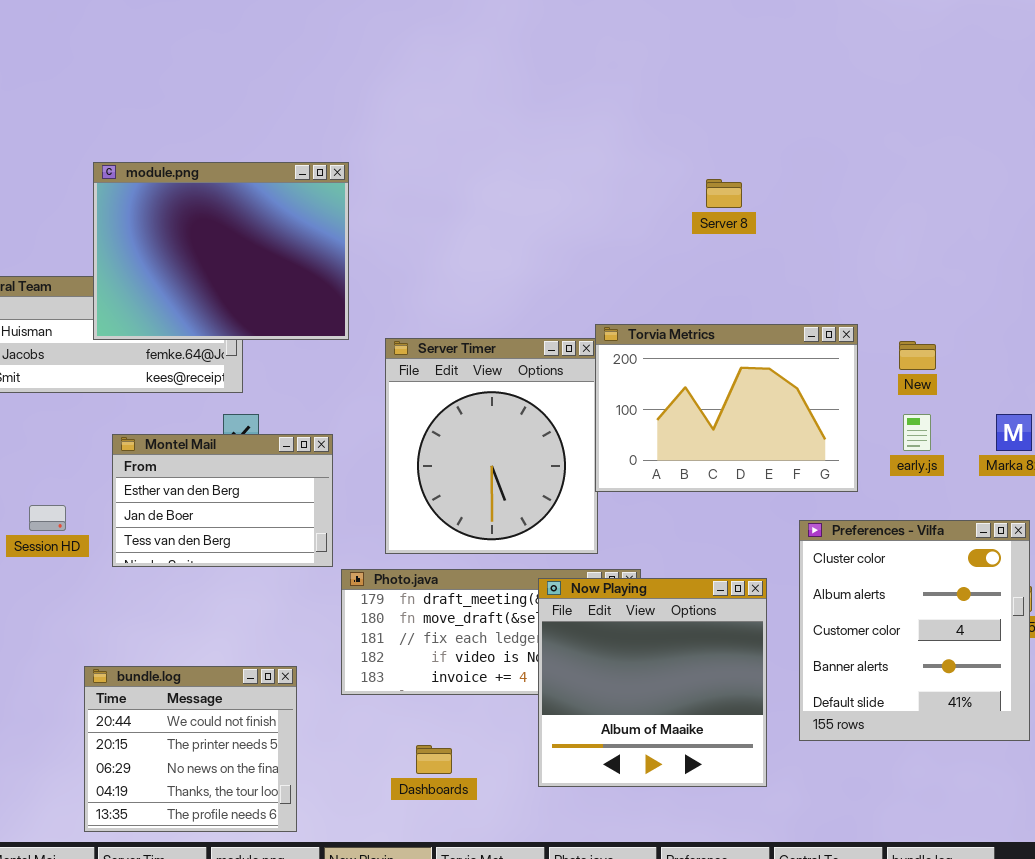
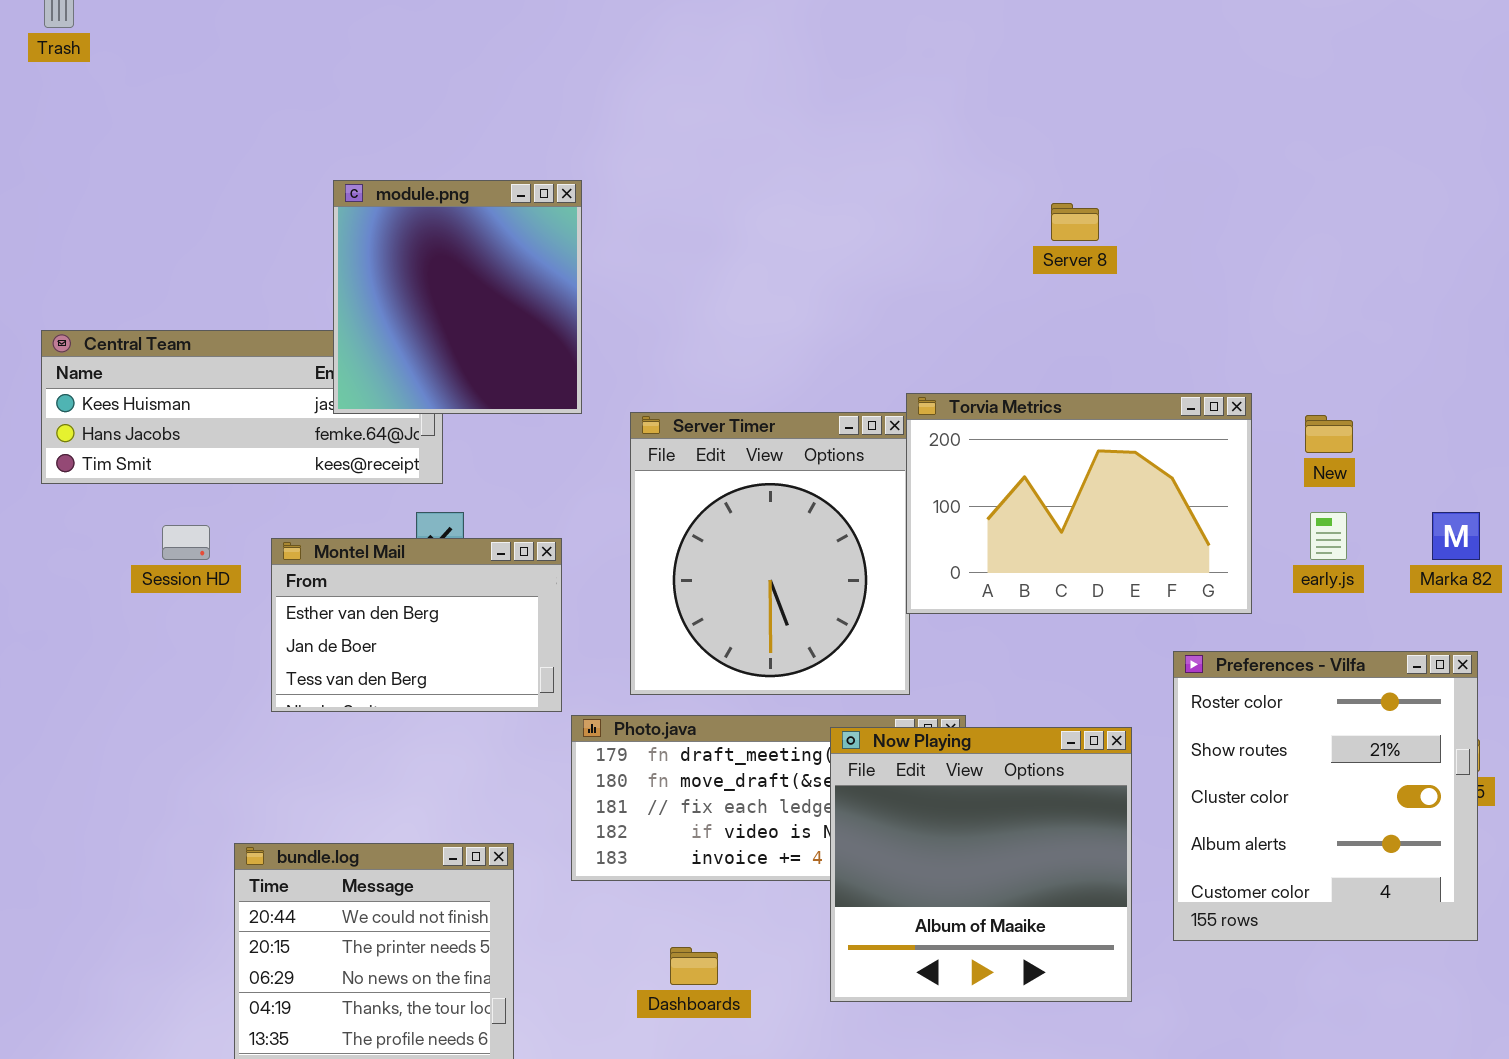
module.png: [93,162,349,340] -> [333,180,582,414], resized
Session HD: [29,505,66,531] -> [162,525,210,560], moved
Preferences - Vilfa: [799,520,1030,741] -> [1173,651,1478,941], scrolled up 2 rows

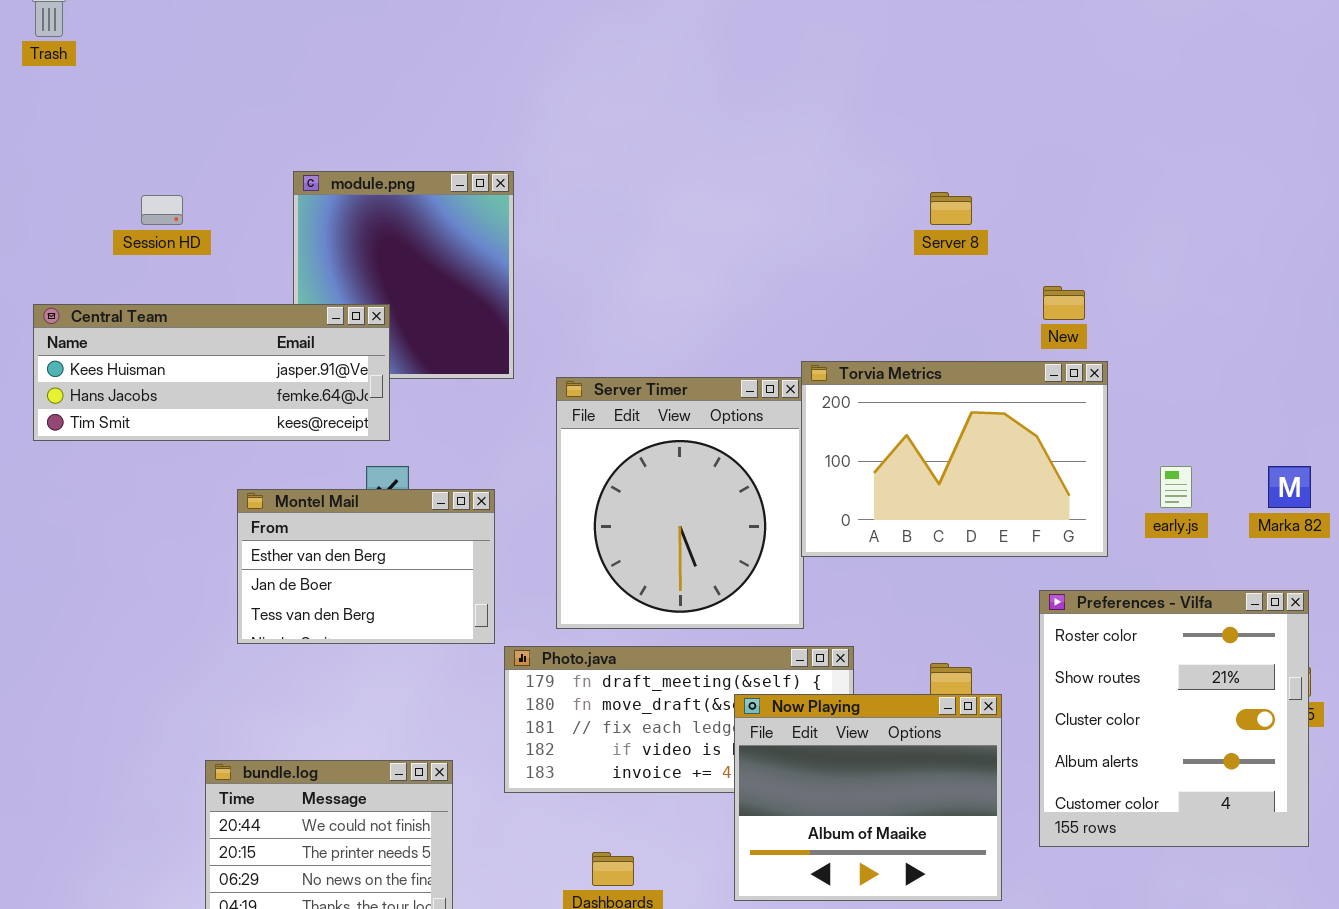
Central Team: [41,330,443,484] -> [33,304,390,441], raised
New: [1305,415,1353,453] -> [1043,286,1085,320], moved
Session HD: [162,525,210,560] -> [141,195,183,225], moved
Now Playing: [830,727,1132,1002] -> [734,694,1002,901], resized

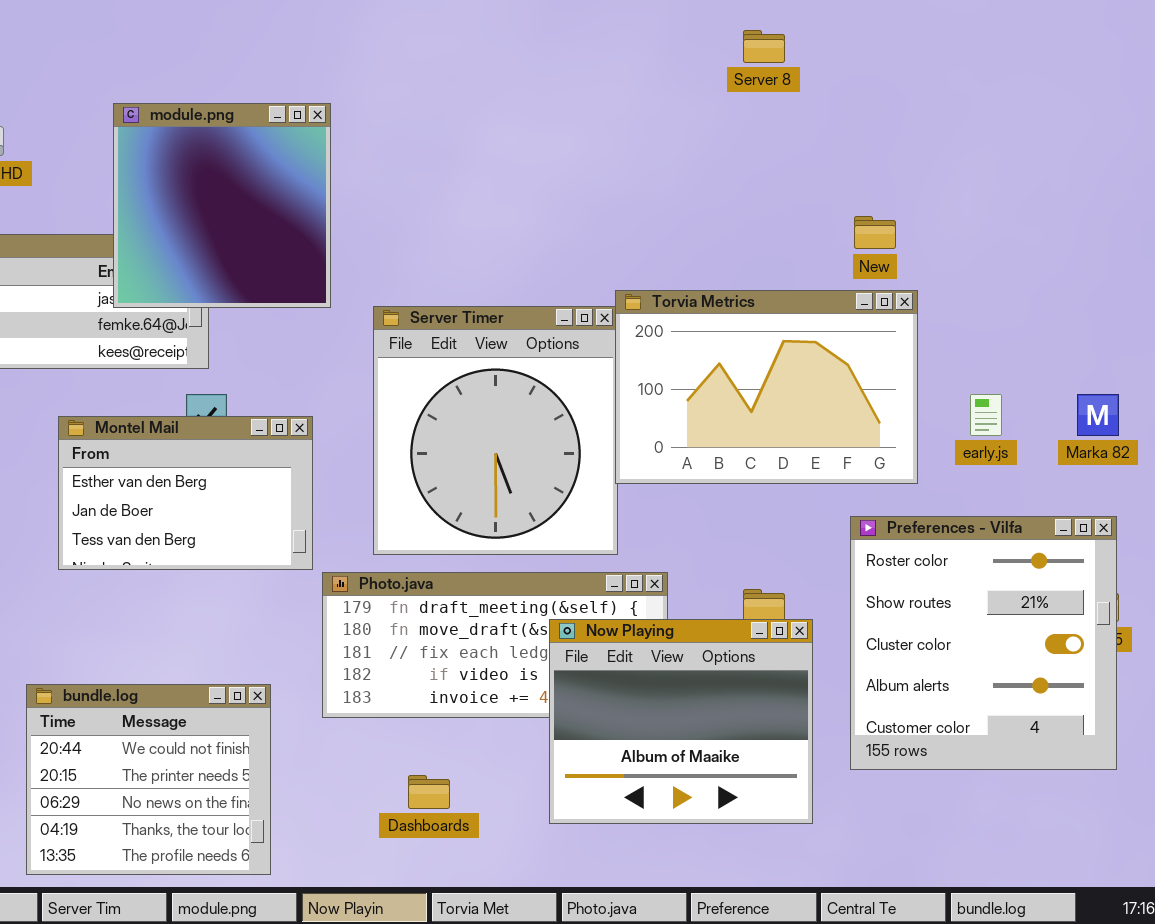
module.png: [293,171,514,379] -> [113,103,331,308], raised
Server 8: [930,192,972,225] -> [743,30,785,63], moved

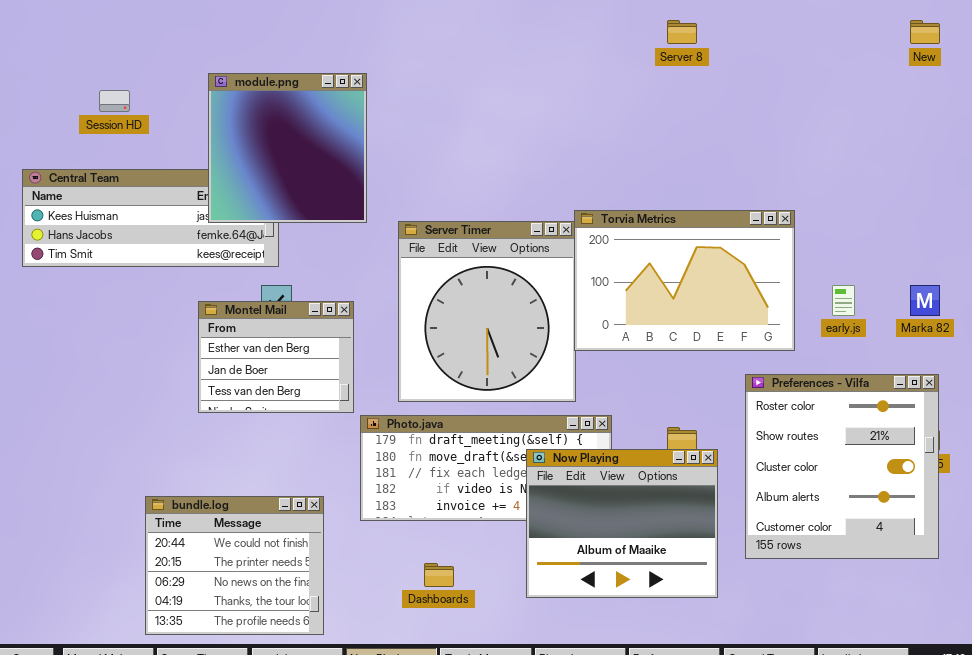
New: [854,216,896,249] -> [910,20,940,44], moved
Montel Mail: [58,416,313,570] -> [198,301,354,413], resized

